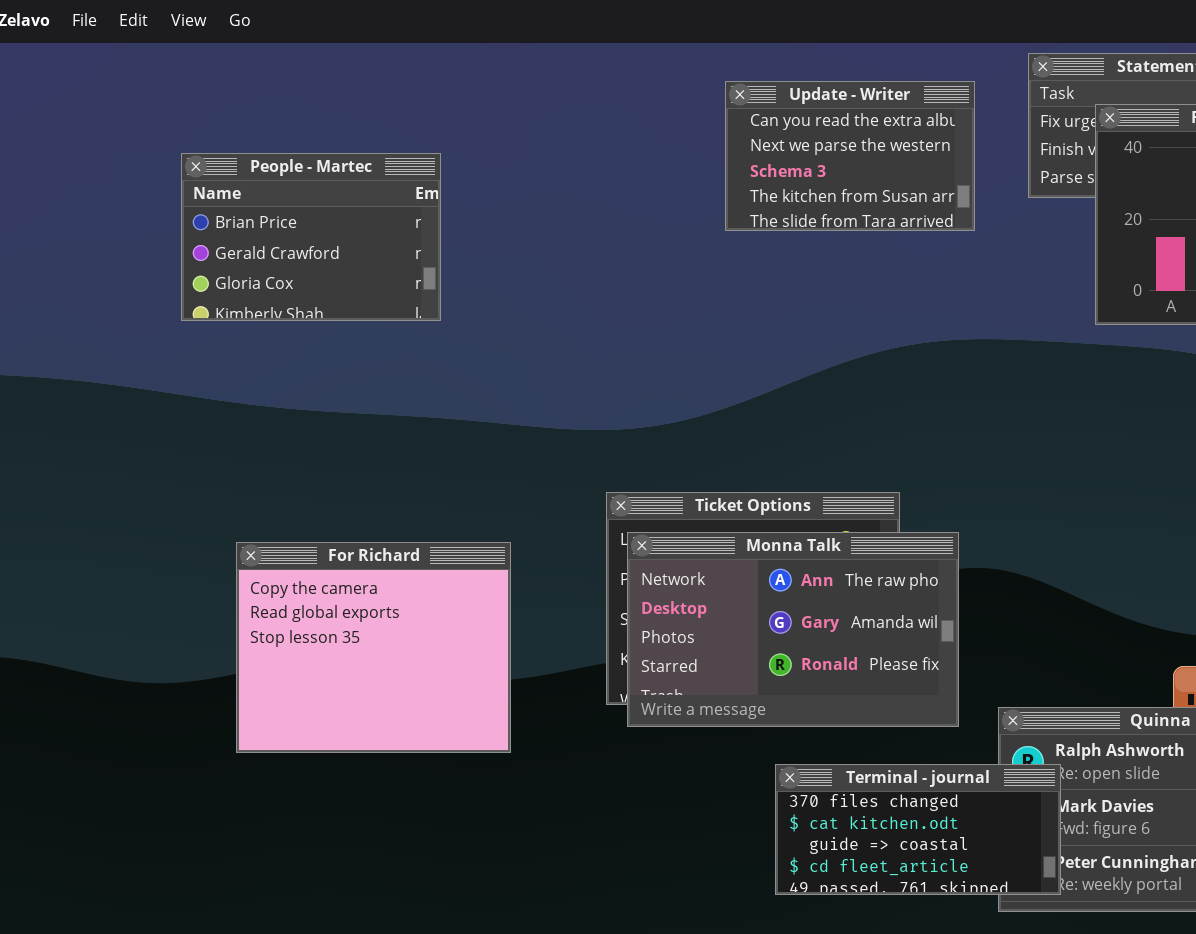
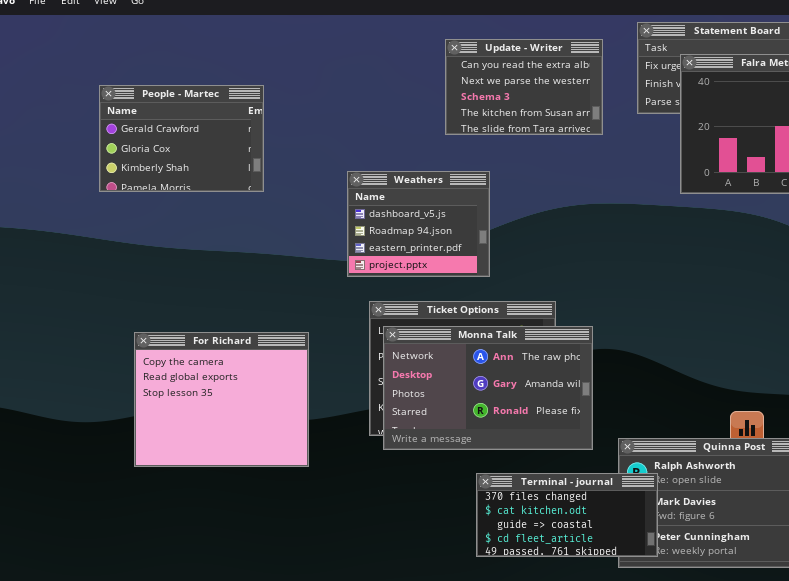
People - Martec: [181,153,441,321] -> [99,85,264,192], scrolled down 1 row
Weathers: none -> [347,171,490,277], opened

